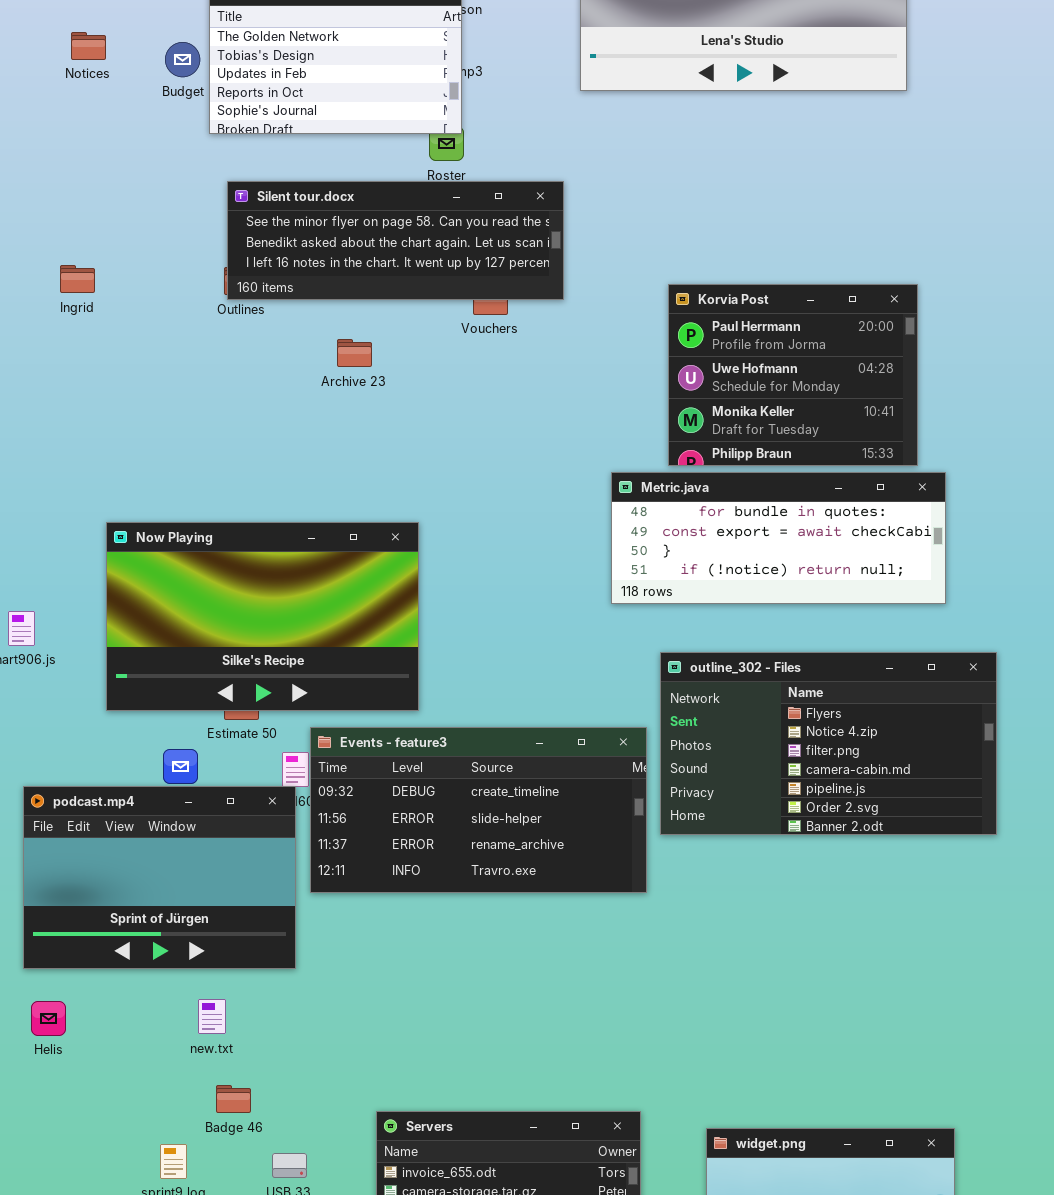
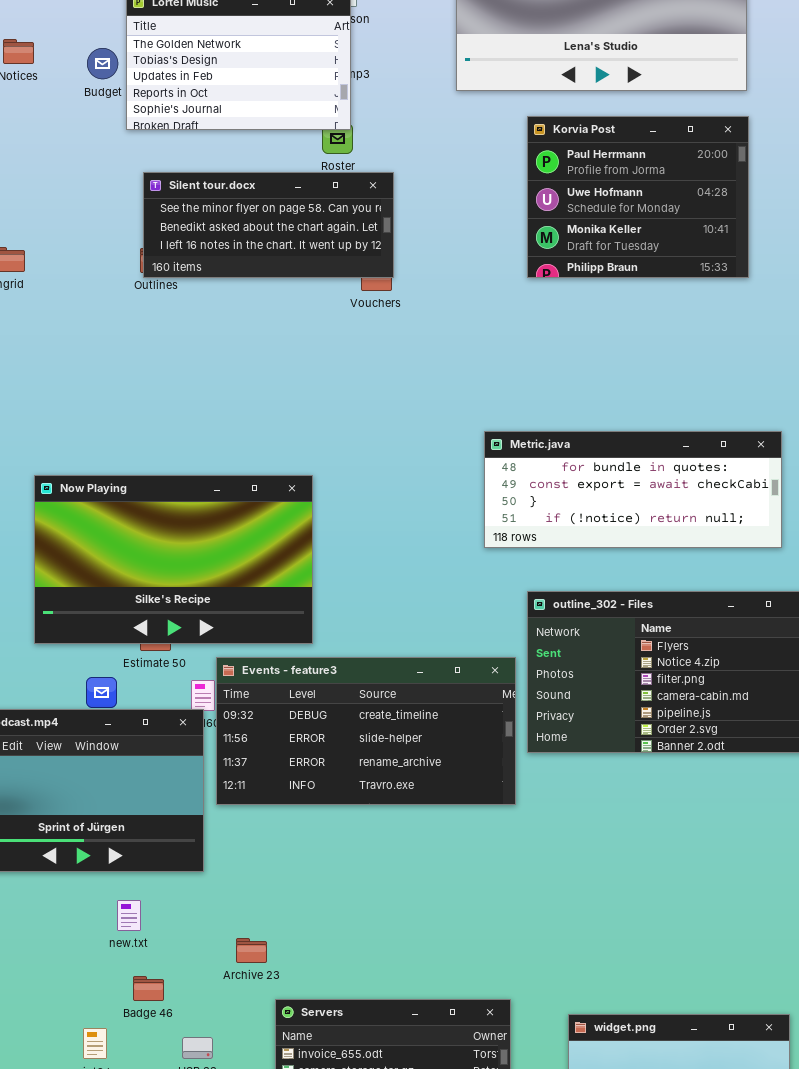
Silent tour.docx: [227,181,564,300] -> [143,172,394,278], resized
Korvia Post: [668,284,918,466] -> [527,116,749,278], moved
Archive 23: [337,339,372,367] -> [236,938,267,963], moved

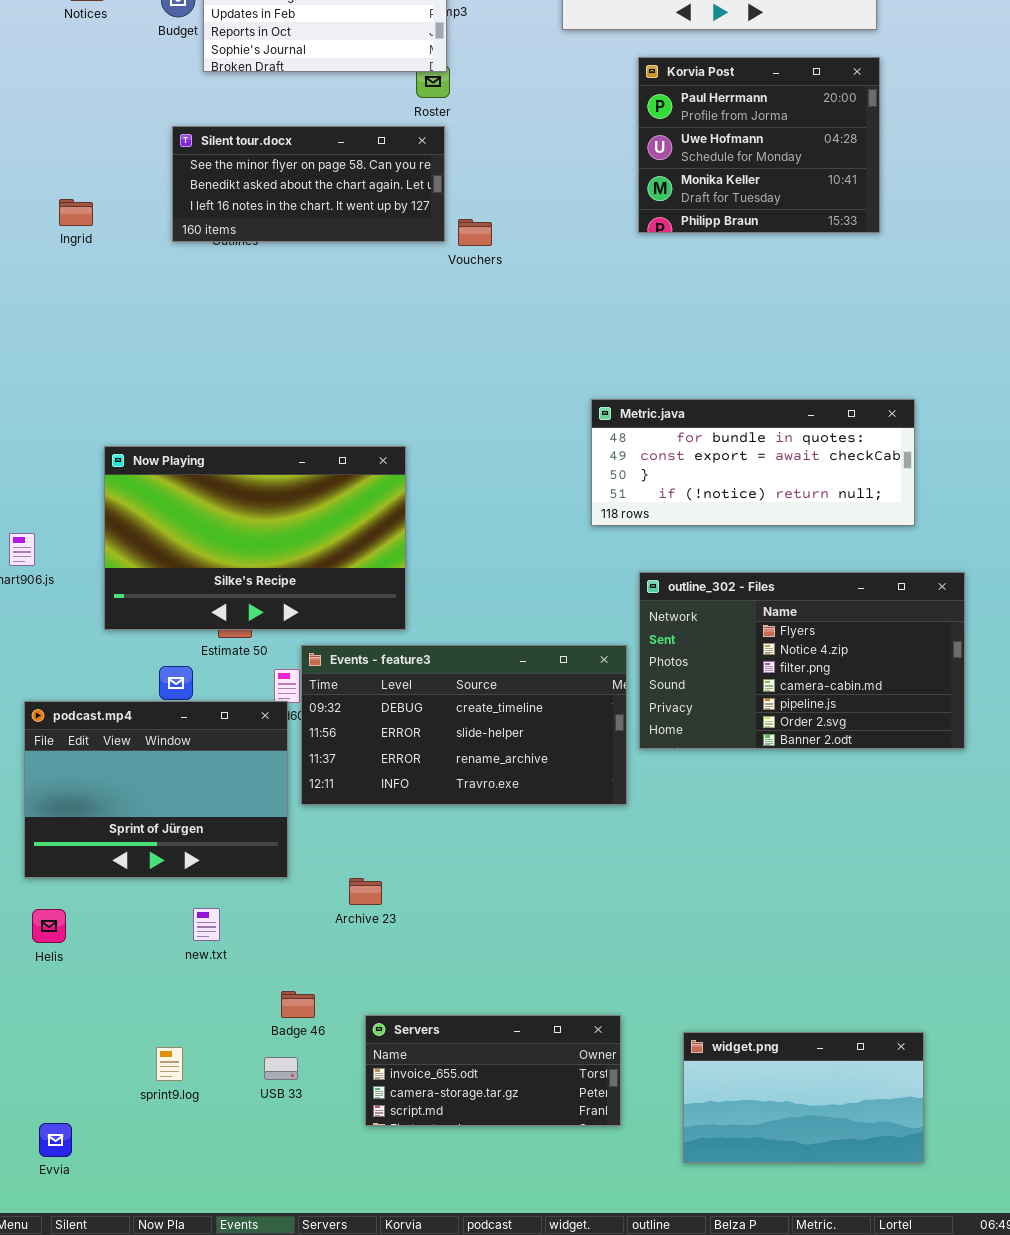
Silent tour.docx: [143,172,394,278] -> [172,126,445,242], moved
Archive 23: [236,938,267,963] -> [349,878,382,905], moved
Badge 46: [133,976,164,1001] -> [281,991,315,1018], moved

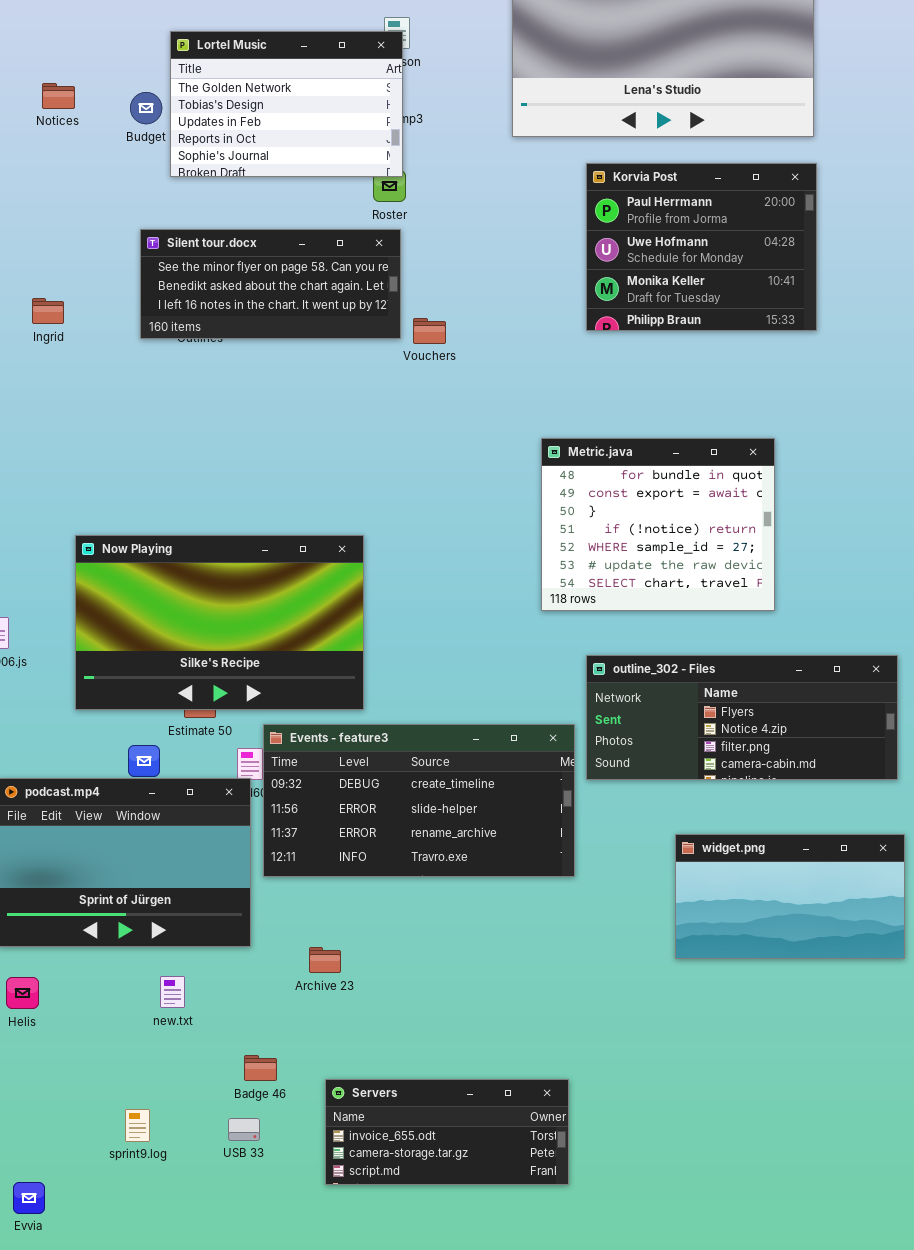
Metric.java: [591,399,915,526] -> [541,438,775,611], resized
outline_302 - Files: [639,572,965,749] -> [586,655,898,780], resized
widget.png: [683,1032,924,1163] -> [675,834,905,959], moved

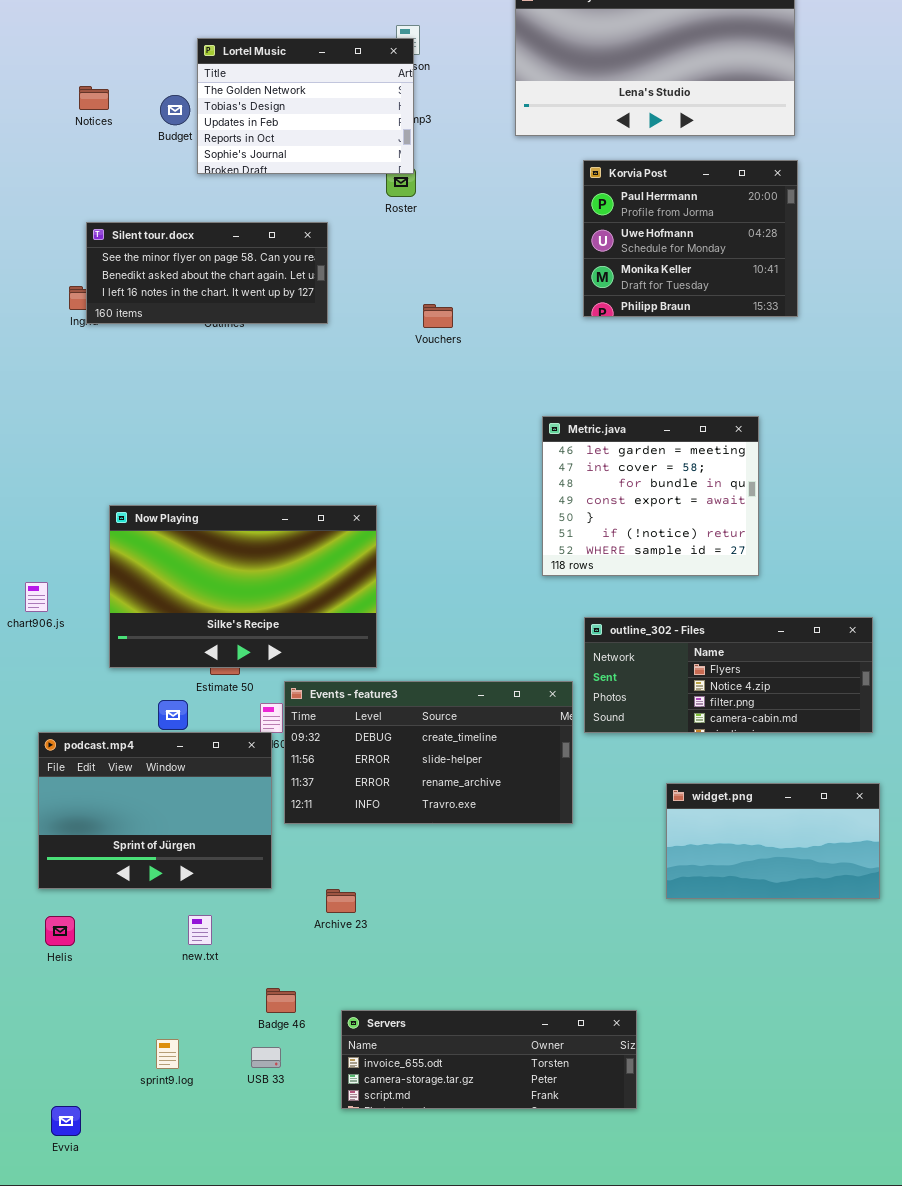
Silent tour.docx: [140,229,401,339] -> [86,222,328,324], moved
Metric.java: [541,438,775,611] -> [542,416,759,576], scrolled up 2 rows
Servers: [325,1079,569,1185] -> [341,1010,637,1109], resized

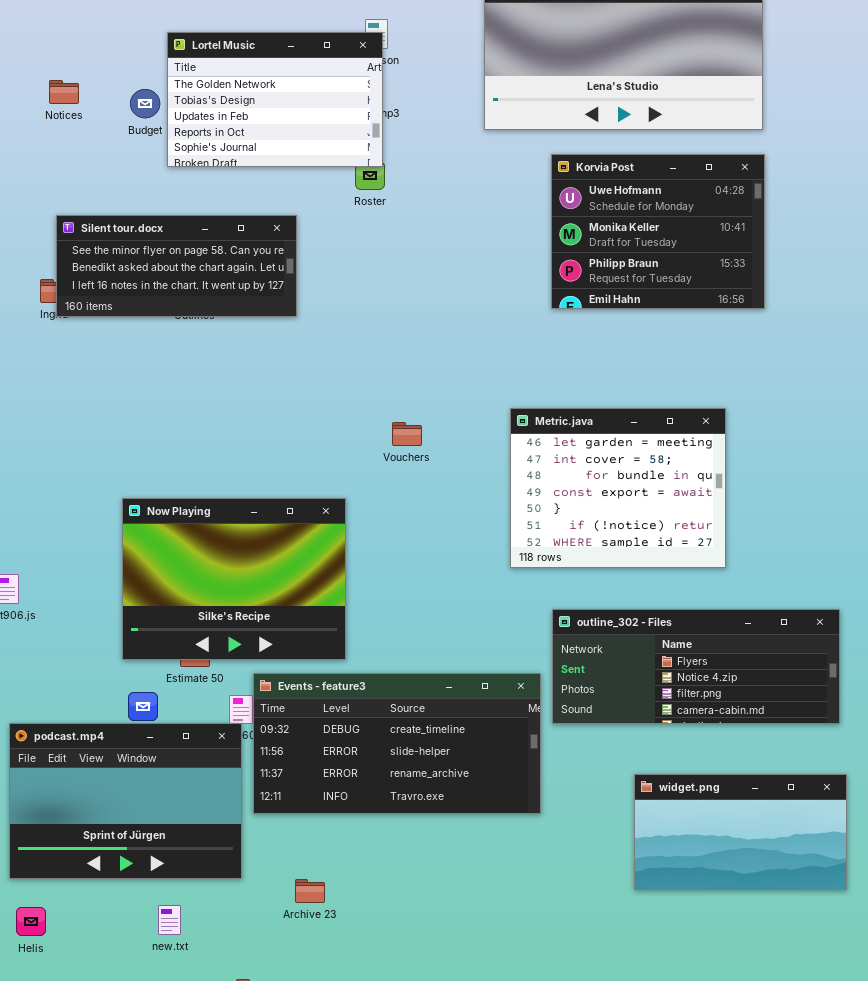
Korvia Post: [583,160,798,317] -> [551,154,765,309], scrolled down 1 row
Vouchers: [423,304,453,328] -> [392,422,422,446], moved
Now Playing: [109,505,377,668] -> [122,498,346,660], resized

